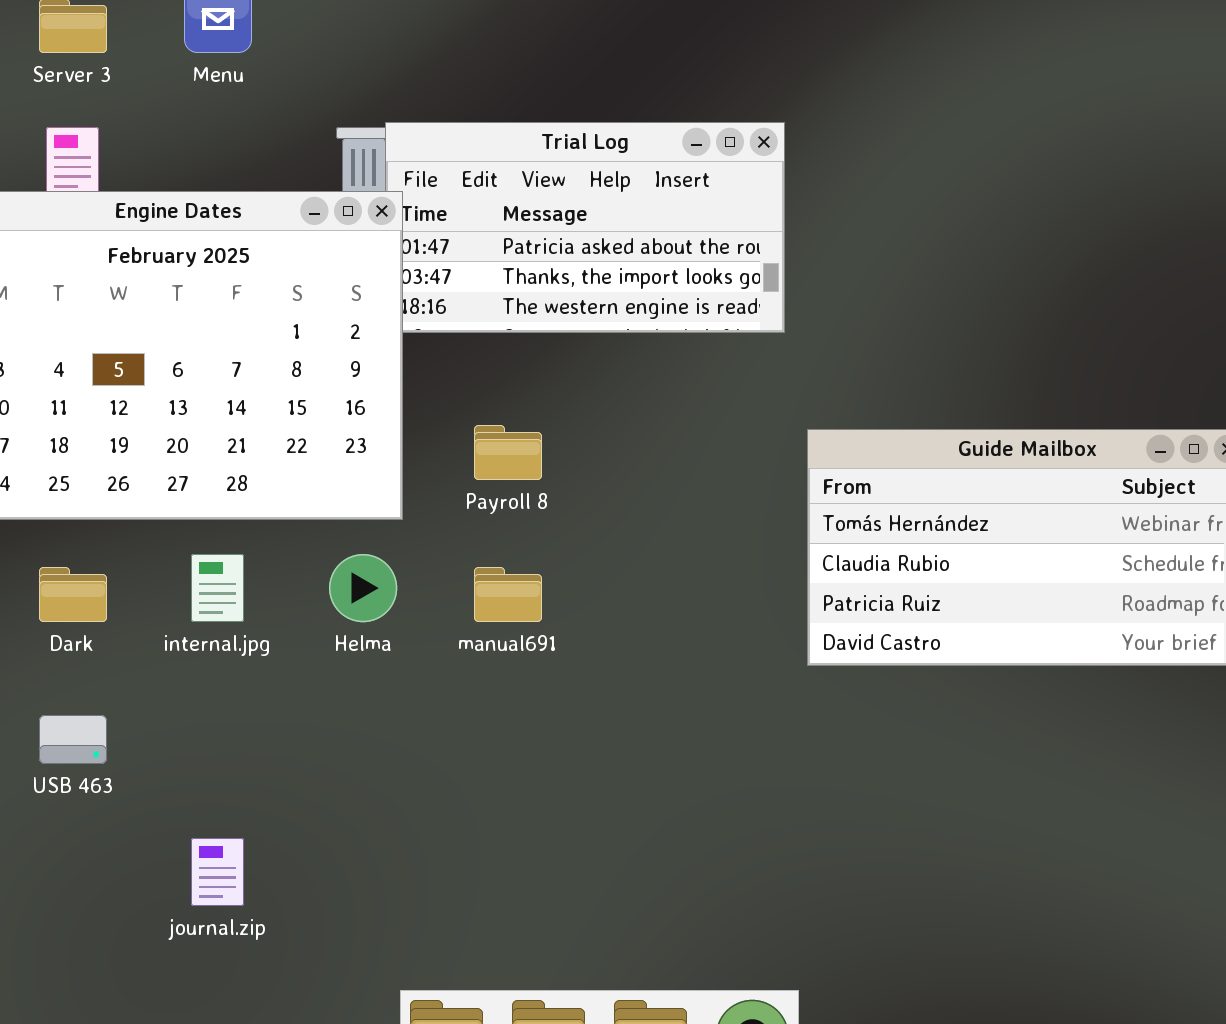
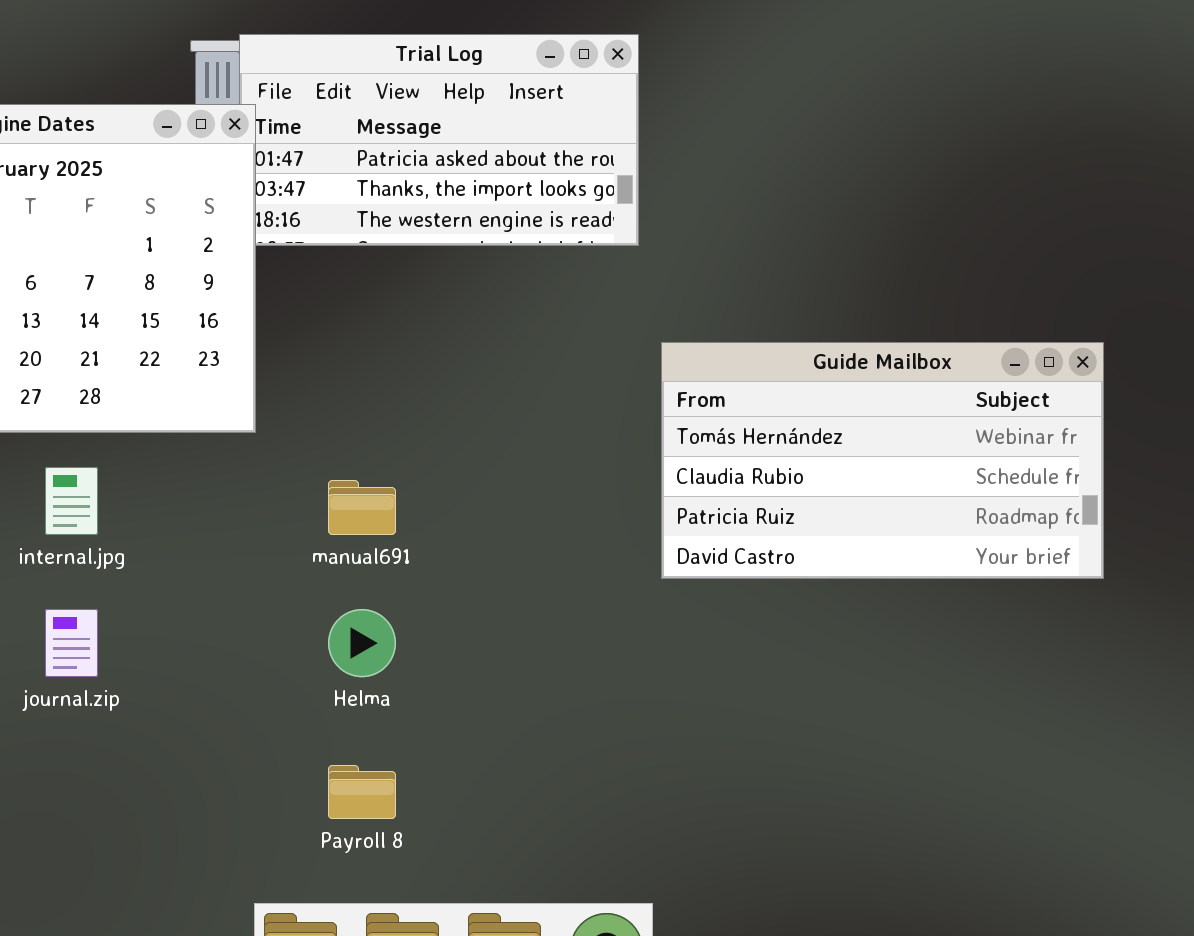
Payroll 8: [474,425,542,480] -> [328,765,396,819], moved
Helma: [329,554,397,622] -> [328,609,396,677], moved
journal.zip: [191,838,244,906] -> [45,609,98,677], moved

